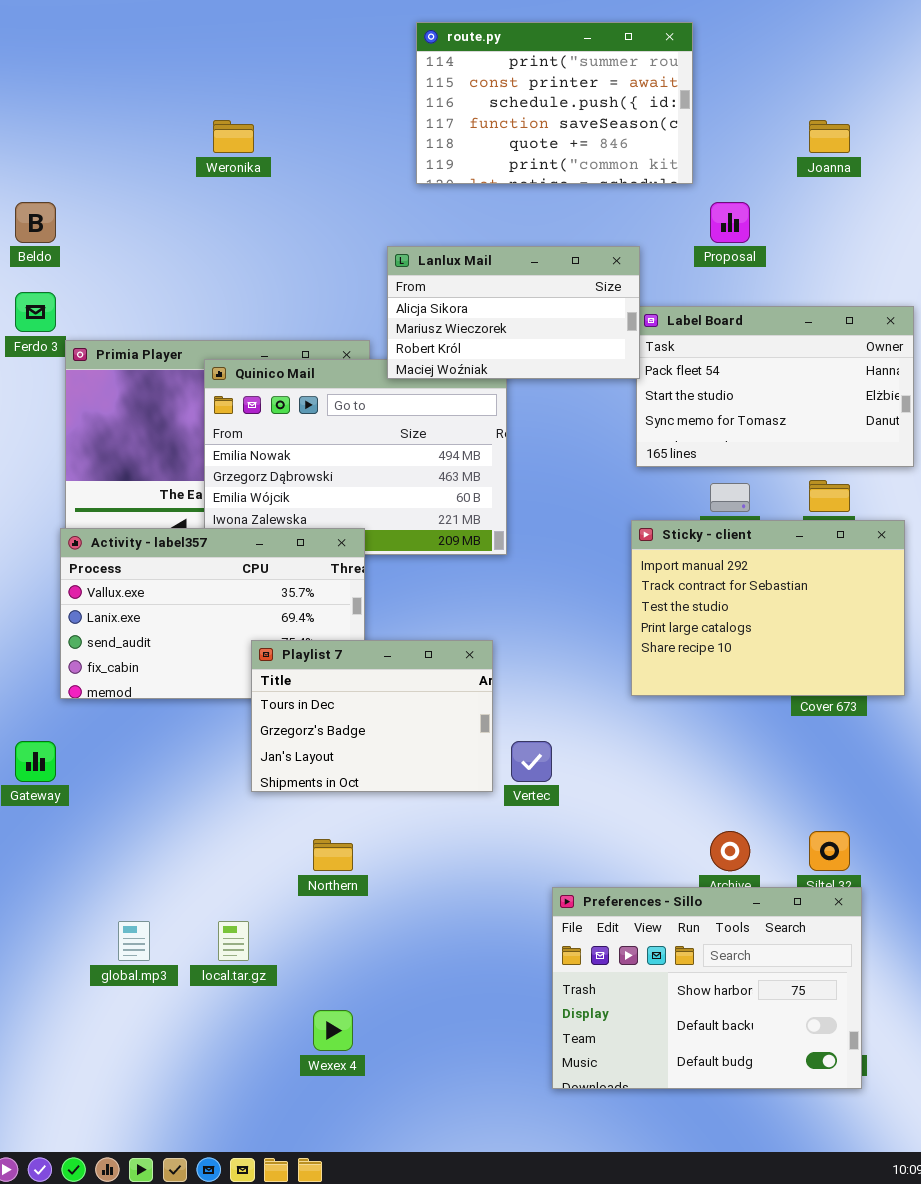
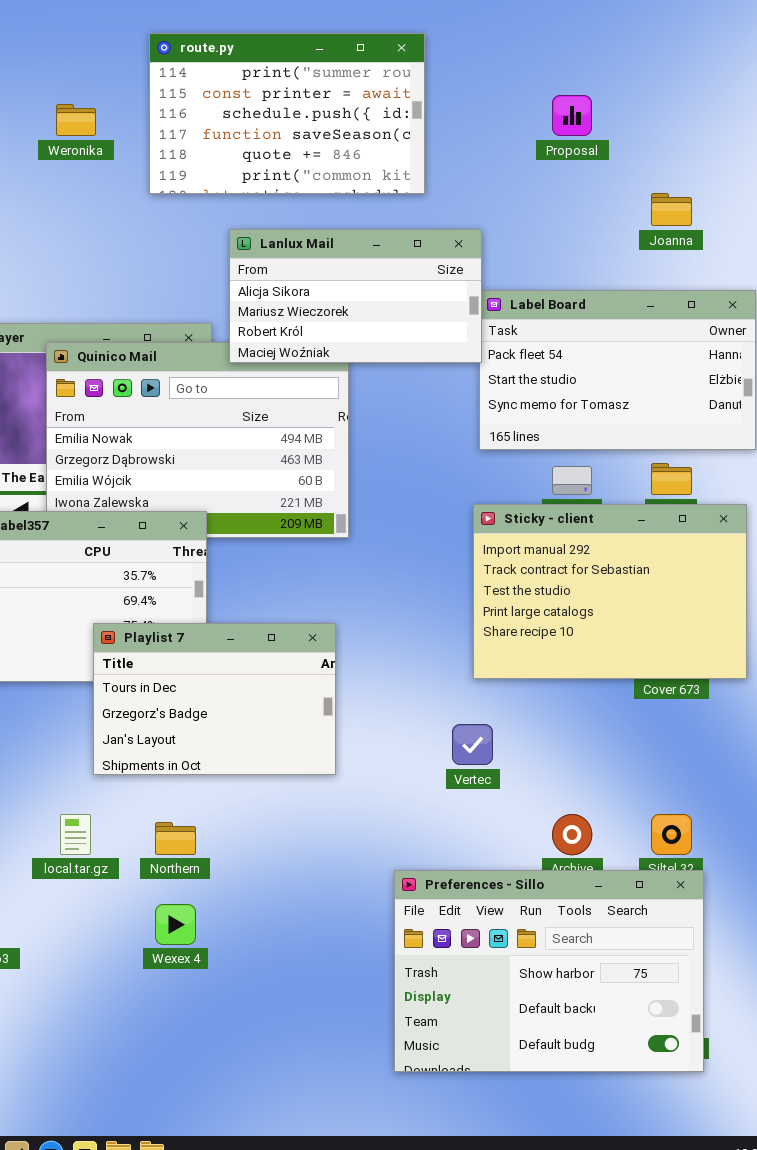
route.py: [416,22,693,184] -> [149,33,425,194], moved
Joanna: [809,120,850,153] -> [651,193,692,226], moved
Proposal: [710,202,750,243] -> [552,95,592,136], moved
Vertec: [511,741,552,782] -> [452,724,493,765], moved
local.tar.gz: [218,921,249,961] -> [60,814,91,855], moved
Wexex 4: [313,1010,353,1051] -> [155,904,196,945], moved

